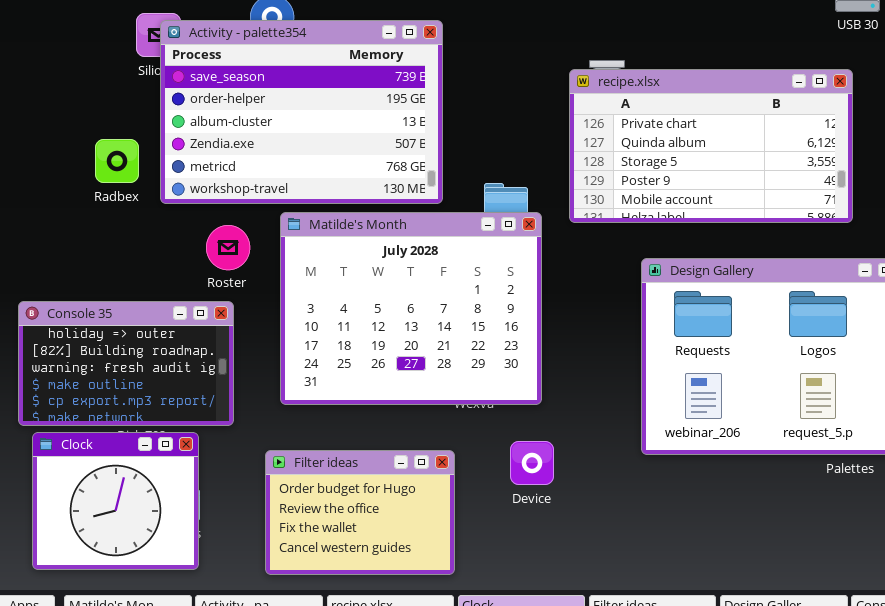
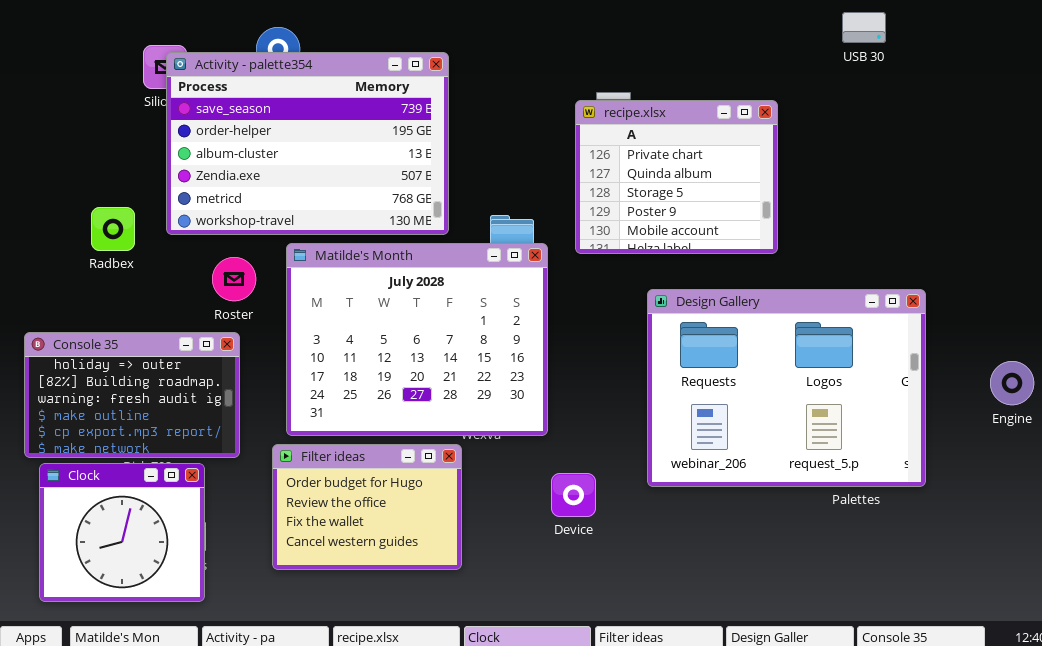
recipe.xlsx: [569,69,853,223] -> [575,100,778,254], resized
Radbex: [95,139,139,183] -> [91,207,135,251], moved
Device: [510,441,554,485] -> [551,473,596,517], moved
Filter ideas: [265,450,455,575] -> [272,444,462,570], moved

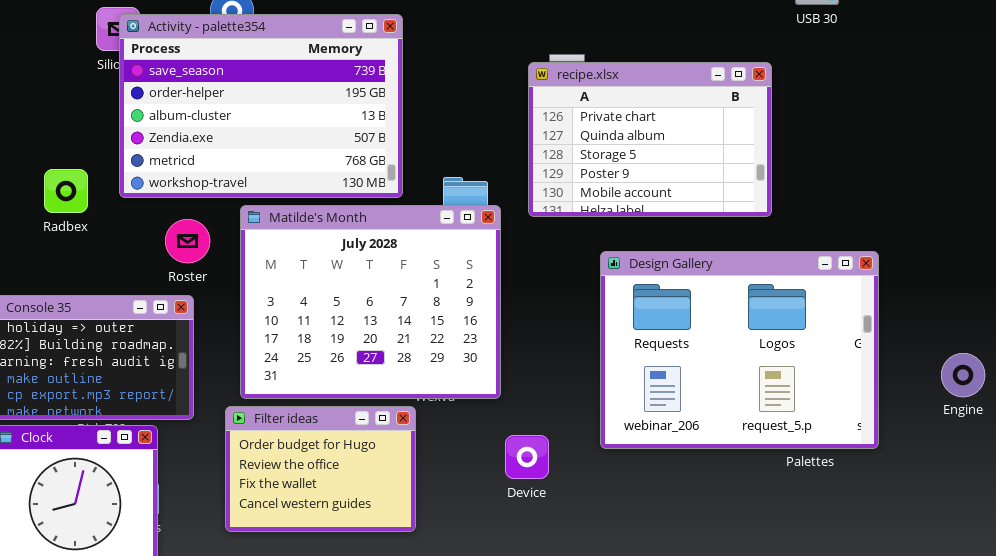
recipe.xlsx: [575,100,778,254] -> [528,62,772,217], resized
Engine: [990,361,1034,405] -> [941,353,985,397], moved

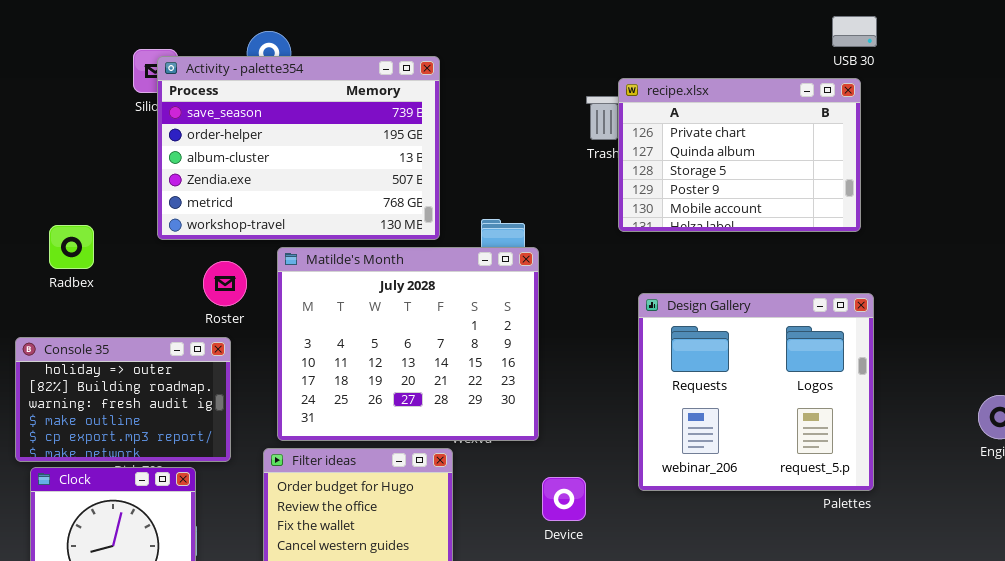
recipe.xlsx: [528,62,772,217] -> [618,78,861,232], moved
Radbex: [44,169,88,213] -> [49,225,94,269], moved
Design Gallery: [600,251,879,449] -> [638,293,874,491], resized

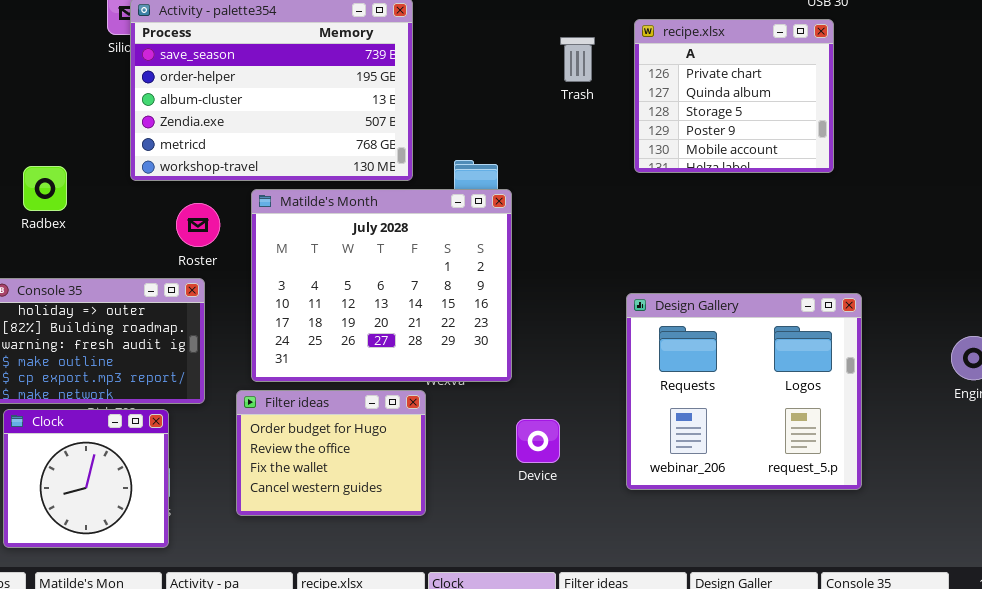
recipe.xlsx: [618,78,861,232] -> [634,19,834,173], resized
Design Gallery: [638,293,874,491] -> [626,293,862,490], moved

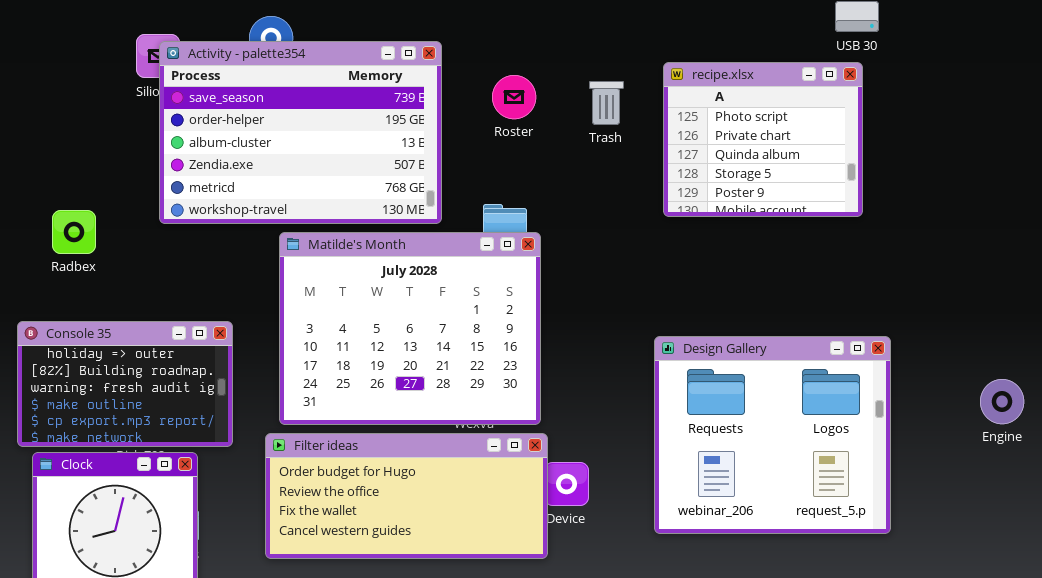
recipe.xlsx: [634,19,834,173] -> [663,62,863,217], scrolled up 1 row
Roster: [176,203,220,247] -> [492,75,536,119], moved
Filter ideas: [236,390,426,516] -> [265,433,548,559], resized

